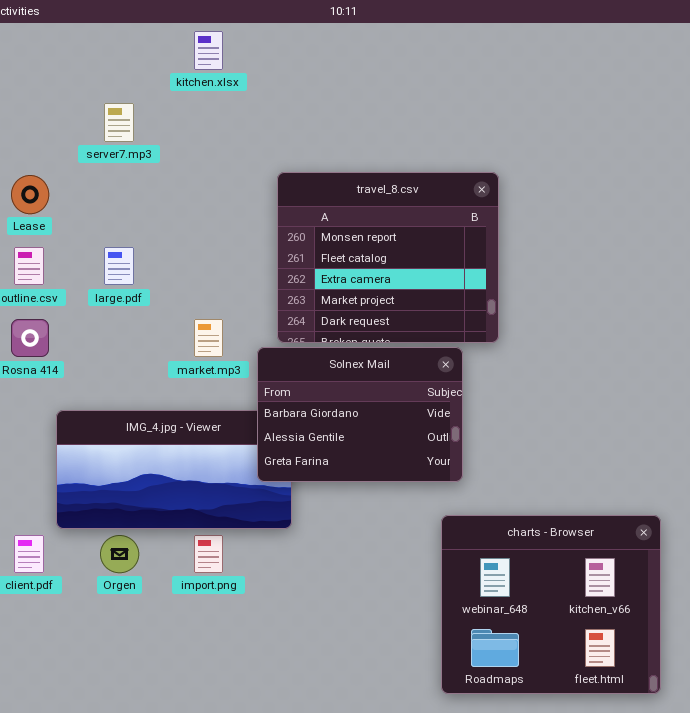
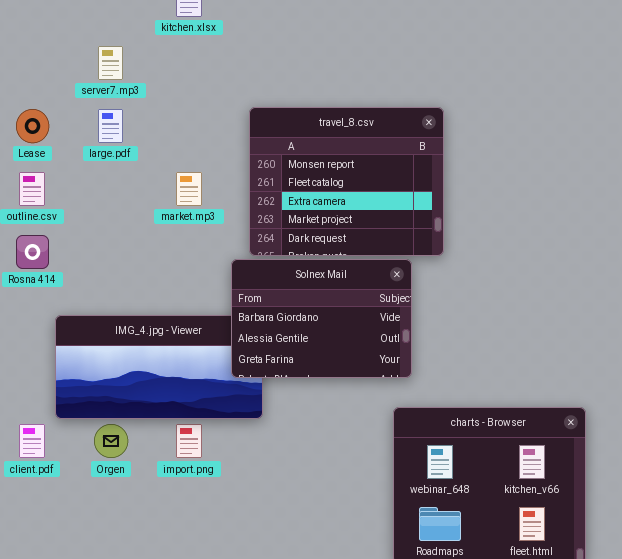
large.pdf: [104,247,134,285] -> [98,109,123,143], moved
market.mp3: [194,319,223,357] -> [176,172,202,206], moved

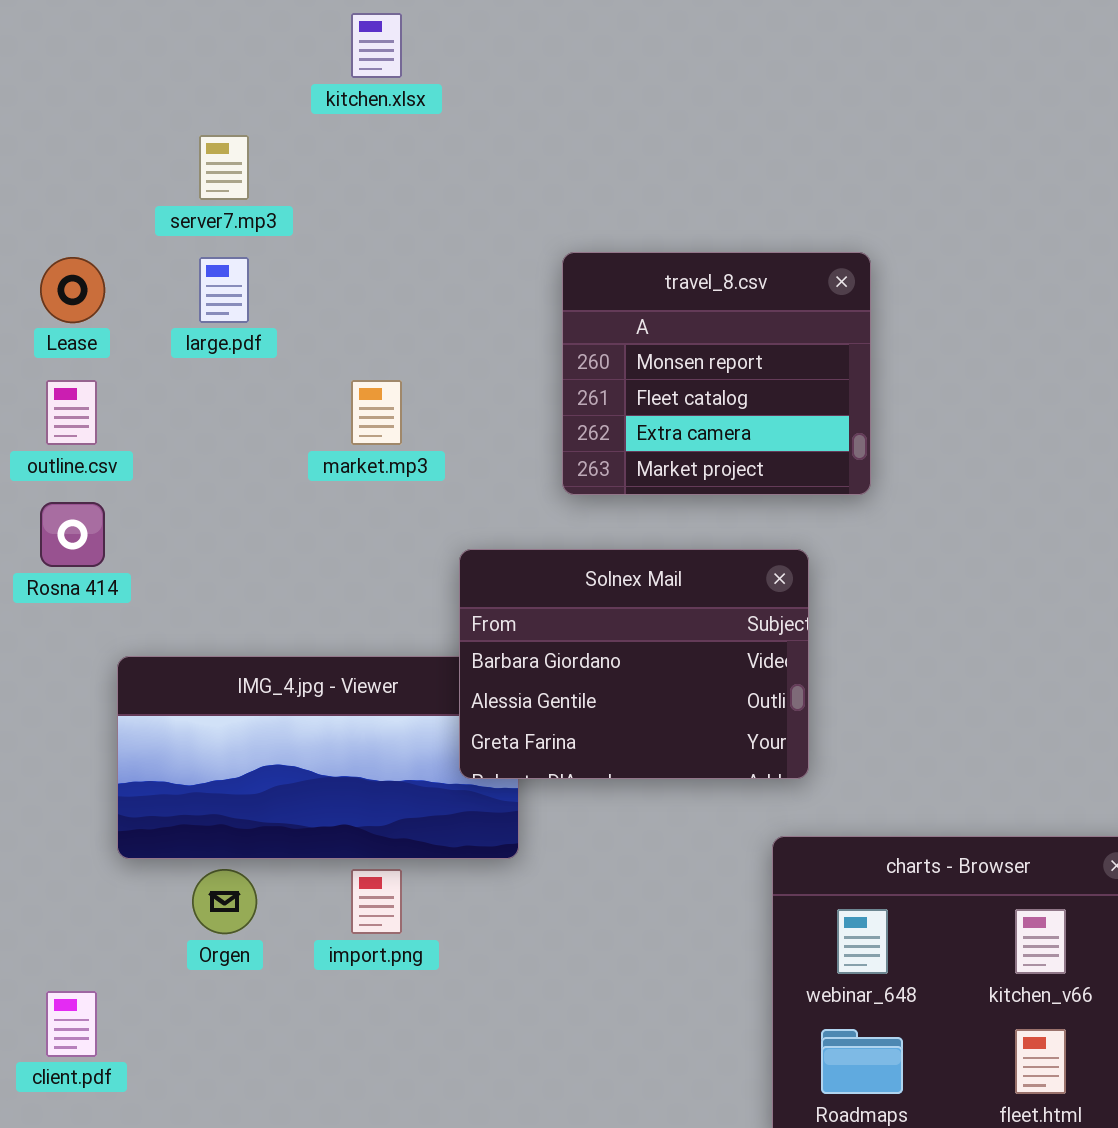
travel_8.csv: [249,107,444,256] -> [562,252,871,495], resized
client.pdf: [19,424,45,458] -> [46,991,97,1057], moved

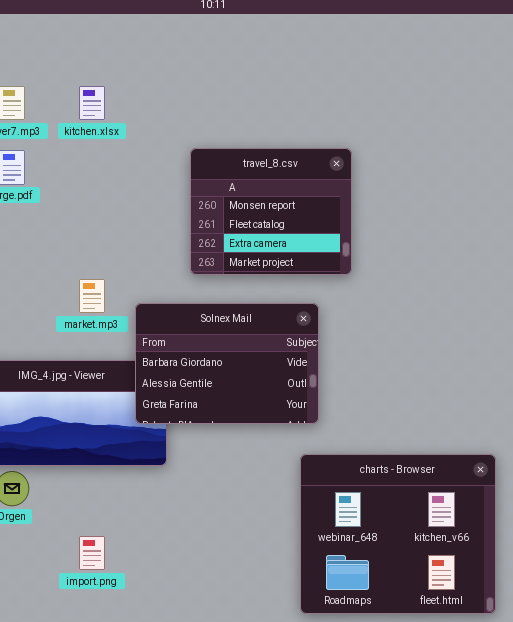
kitchen.xlsx: [351,13,402,78] -> [79,86,105,120], moved
market.mp3: [351,380,402,445] -> [79,279,105,313], moved
import.png: [351,869,402,934] -> [79,536,105,570], moved

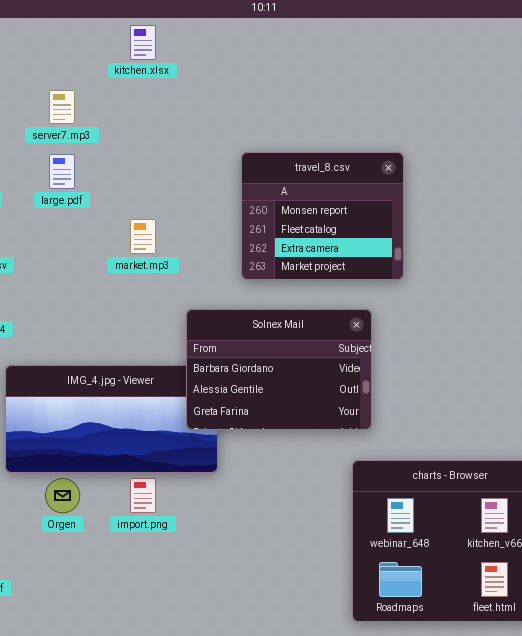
kitchen.xlsx: [79,86,105,120] -> [130,25,156,60], moved
market.mp3: [79,279,105,313] -> [130,219,156,254], moved
import.png: [79,536,105,570] -> [130,478,156,513], moved

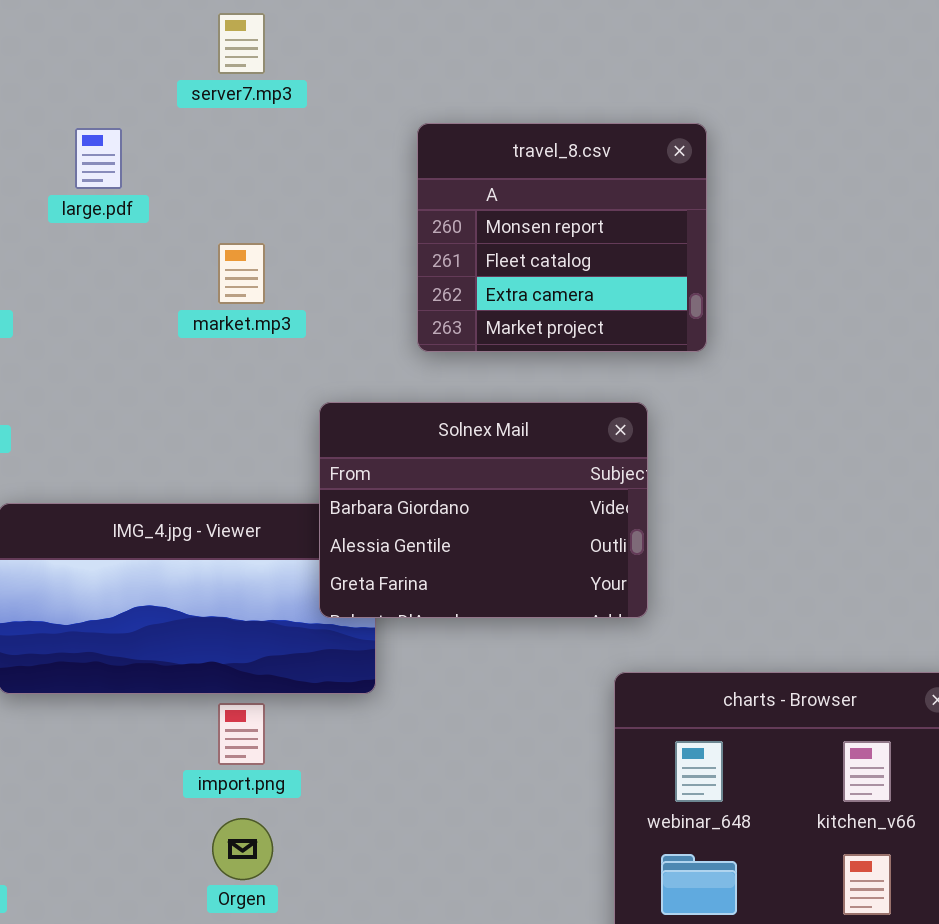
server7.mp3: [49,90,75,124] -> [218,13,265,74], moved
Orgen: [45,478,80,513] -> [212,818,273,880], moved

